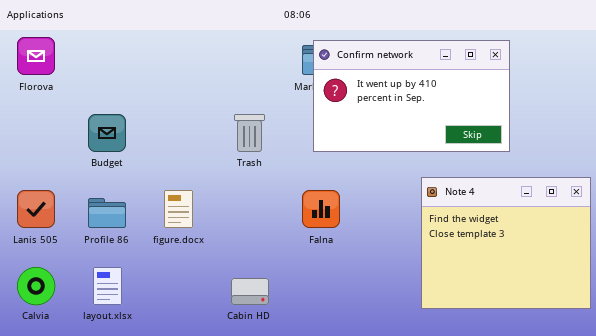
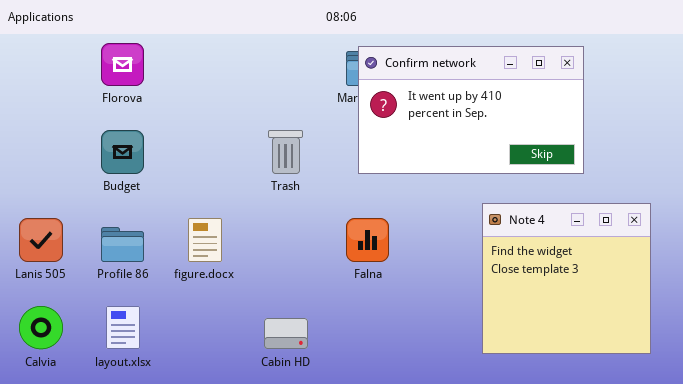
Florova: [17,37,55,75] -> [101,43,144,86], moved
Note 4: [421,177,591,309] -> [482,203,651,354], resized

